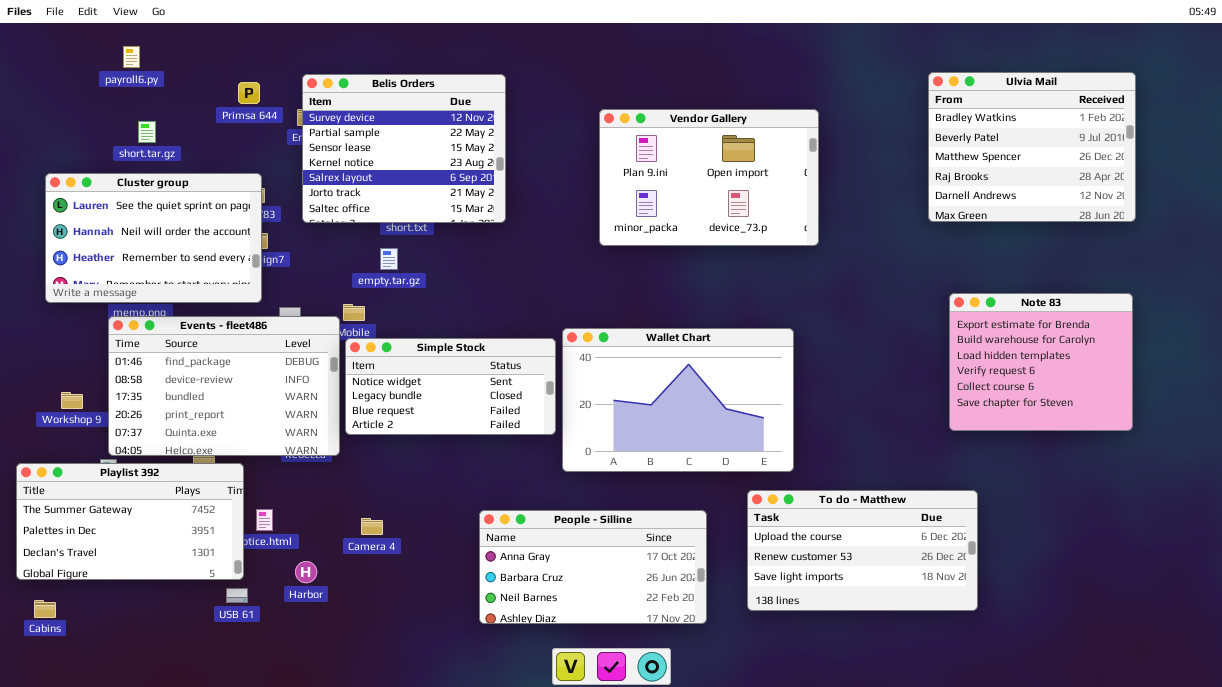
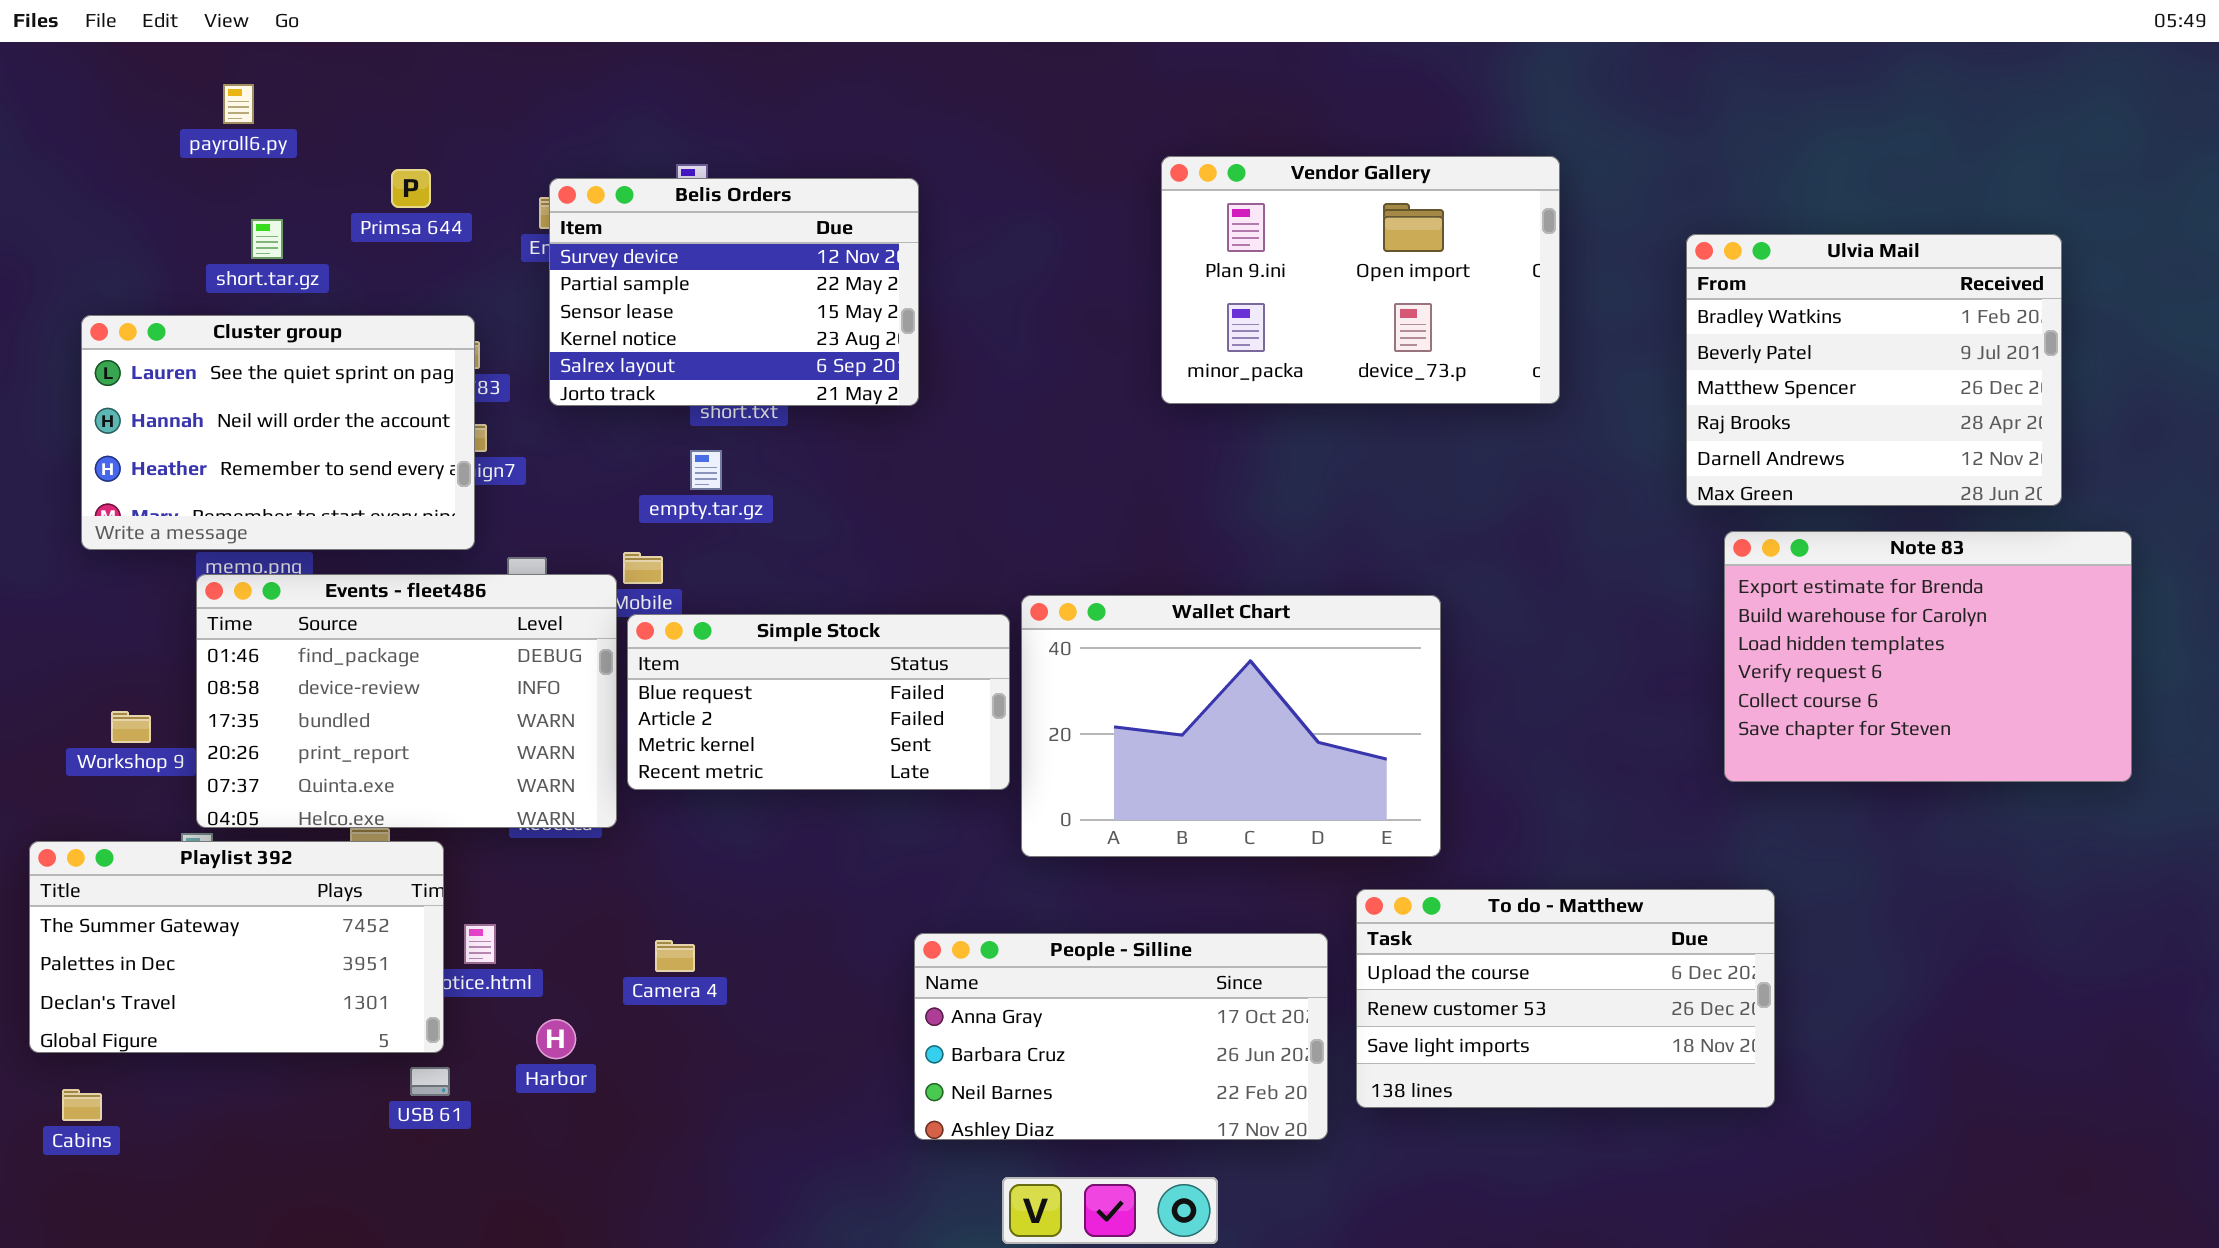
Ulvia Mail: [928,72,1136,222] -> [1686,234,2062,506], moved
Belis Orders: [302,74,506,223] -> [549,178,919,406], resized
Primsa 644: [238,82,260,104] -> [391,169,431,208], moved
Vendor Gallery: [599,109,819,246] -> [1161,156,1560,404], moved
Note 83: [949,293,1133,431] -> [1724,531,2132,782], resized
Simple Stock: [345,338,556,435] -> [627,614,1010,790], scrolled down 2 rows
People - Silline: [479,510,707,624] -> [914,933,1328,1140], moved

